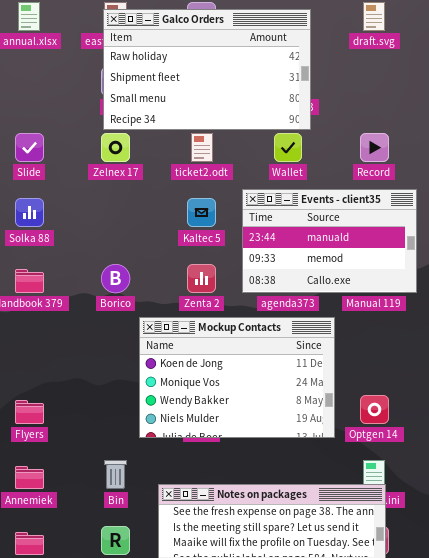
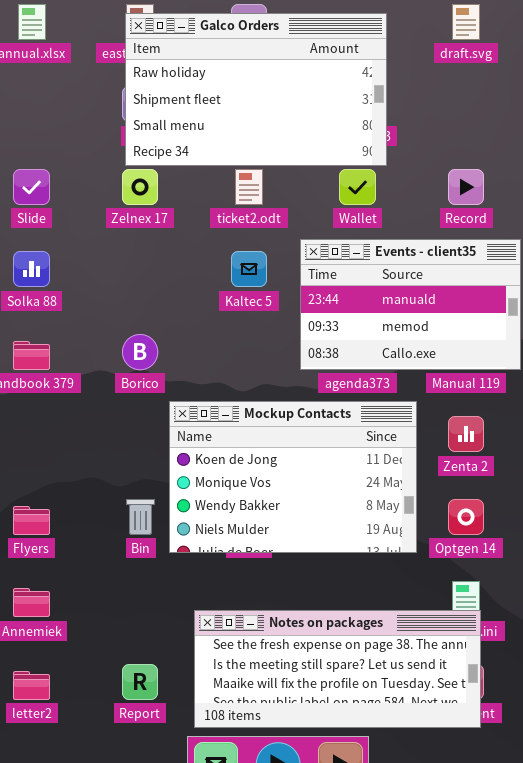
Zenta 2: [187,264,216,293] -> [448,416,484,452], moved
Bin: [104,460,127,489] -> [126,499,155,535], moved

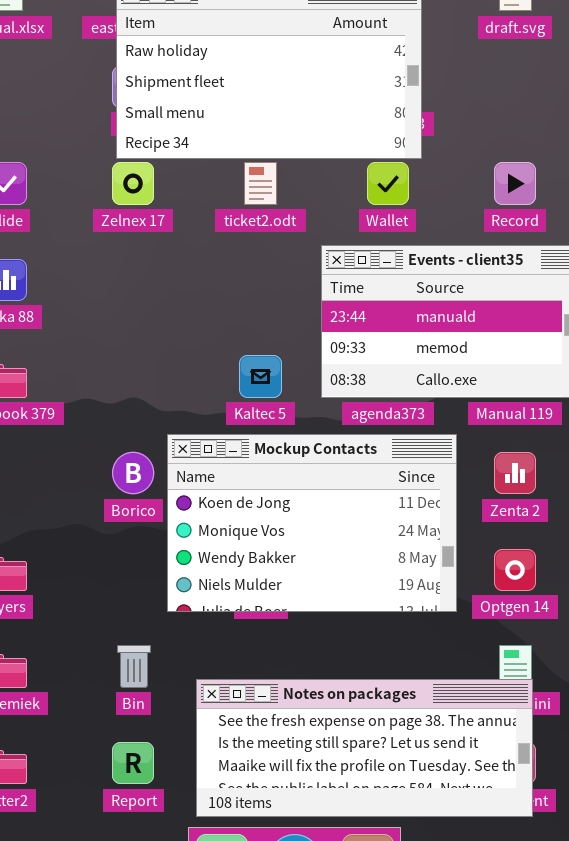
Kaltec 5: [231,251,267,287] -> [239,355,282,398], moved
Borico: [122,334,158,370] -> [112,452,154,494], moved
Bin: [126,499,155,535] -> [117,645,151,688], moved

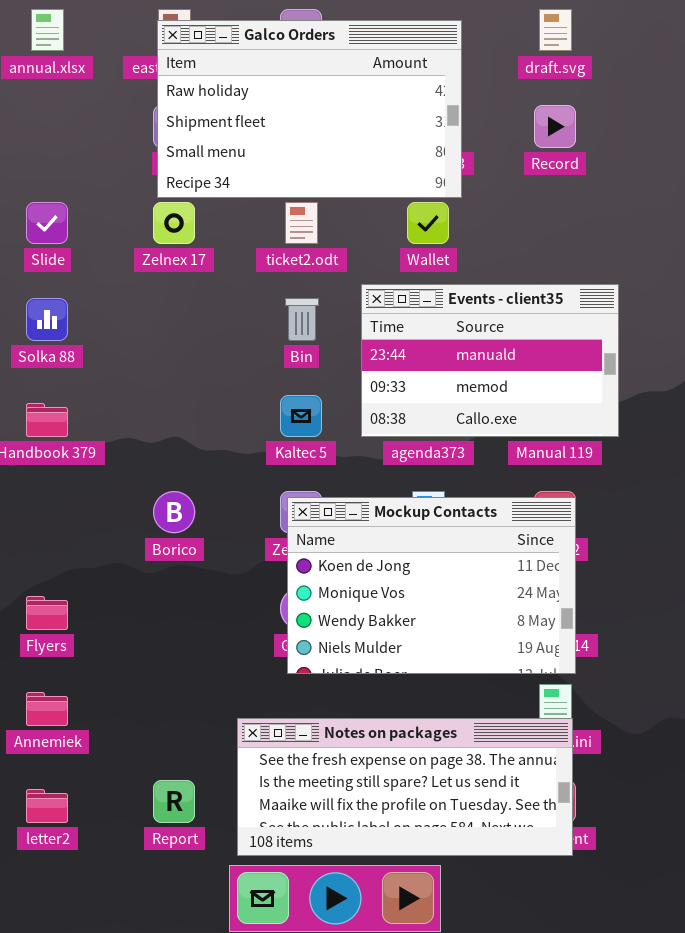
Record: [494,162,536,205] -> [534,105,576,148], moved
Mockup Contacts: [167,434,457,612] -> [287,497,576,674], moved
Bin: [117,645,151,688] -> [285,298,319,341], moved

